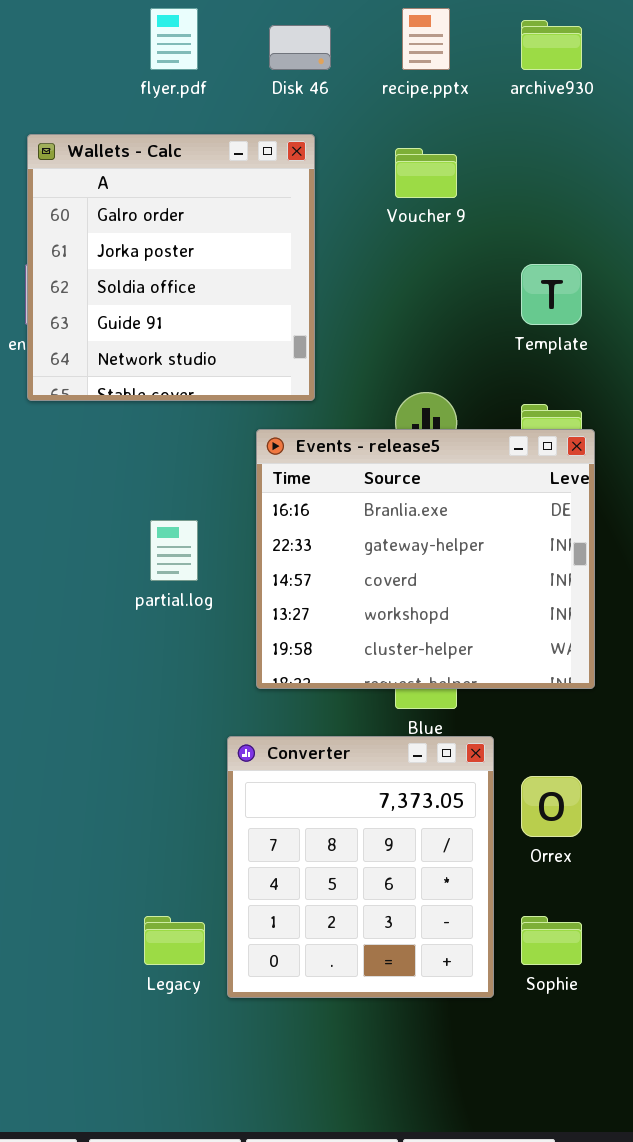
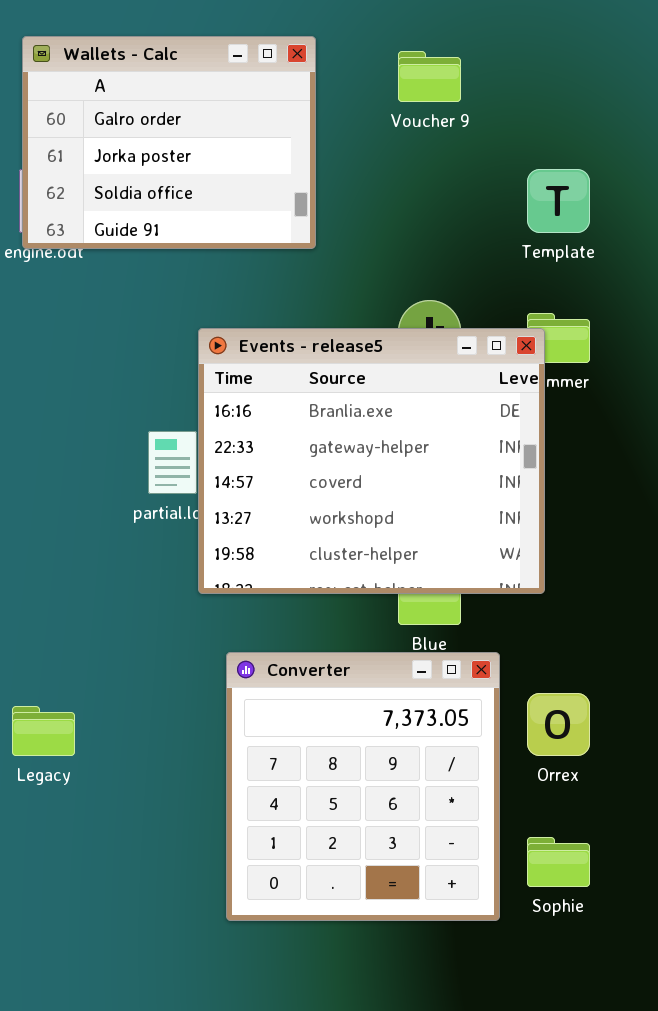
Wallets - Calc: [27,134,315,401] -> [22,36,316,249], resized
Events - release5: [256,429,595,689] -> [198,328,545,594], moved
Legacy: [144,916,205,965] -> [12,706,75,756], moved

